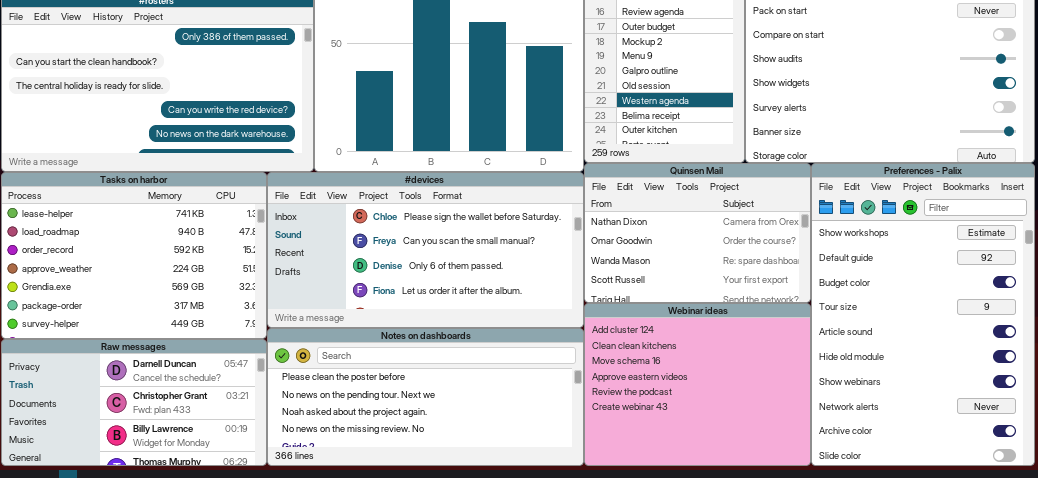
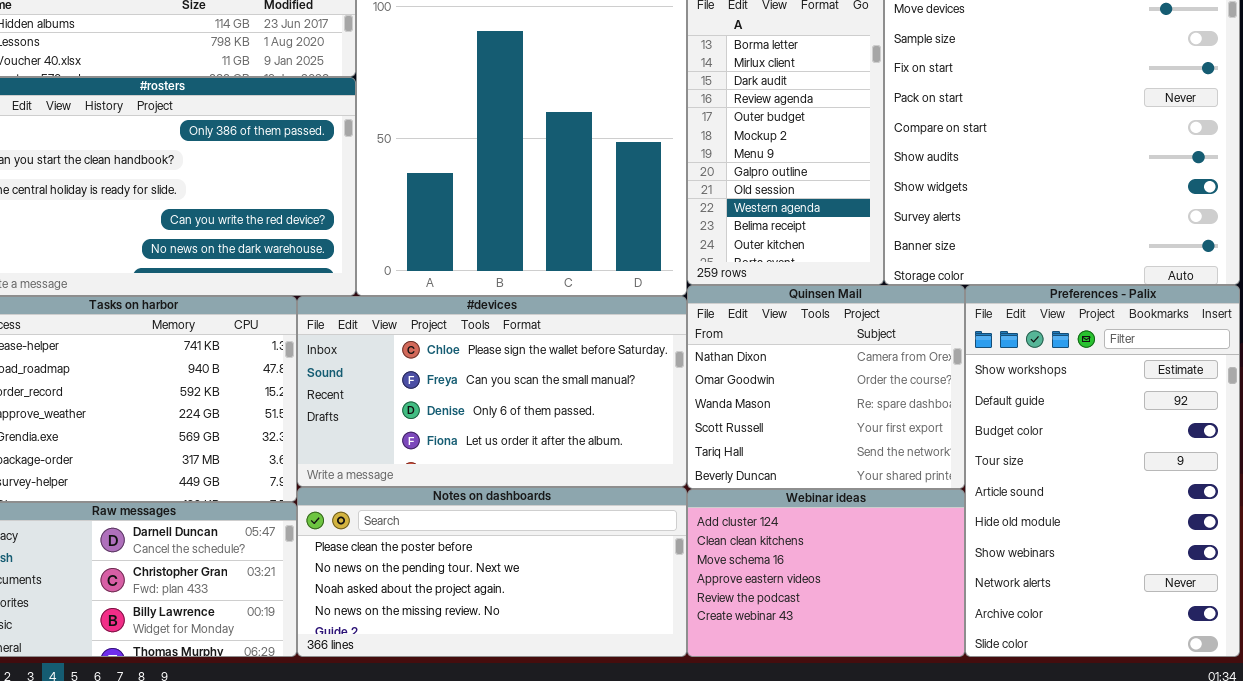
Quinsen Mail: [584,163,811,303] -> [687,285,965,489], resized
Webinar ideas: [584,303,811,466] -> [687,489,965,657], resized

